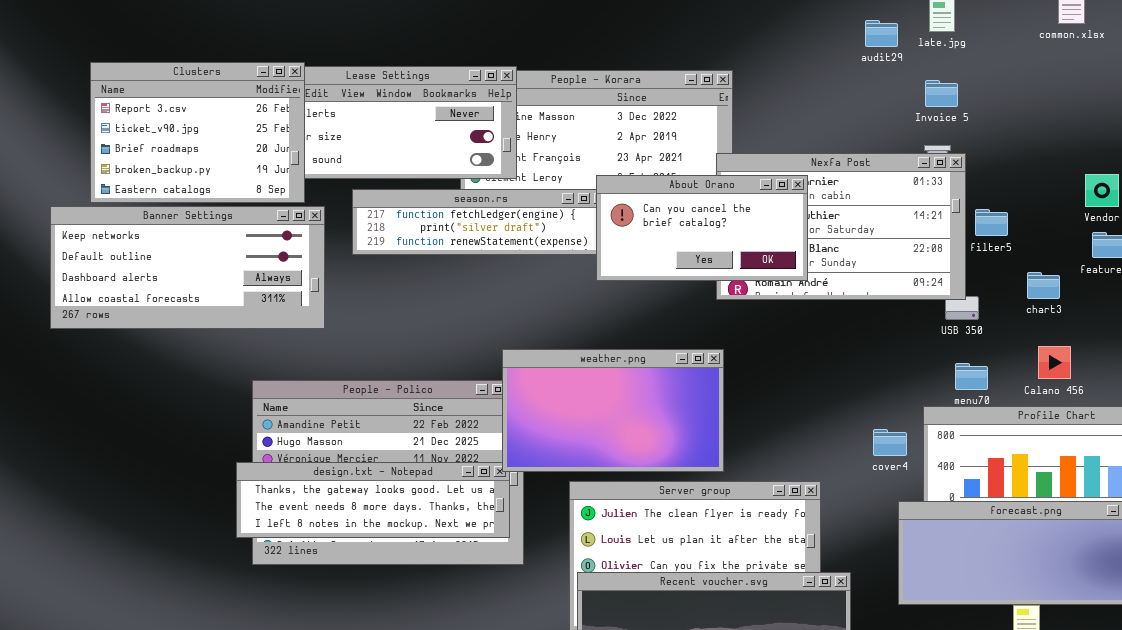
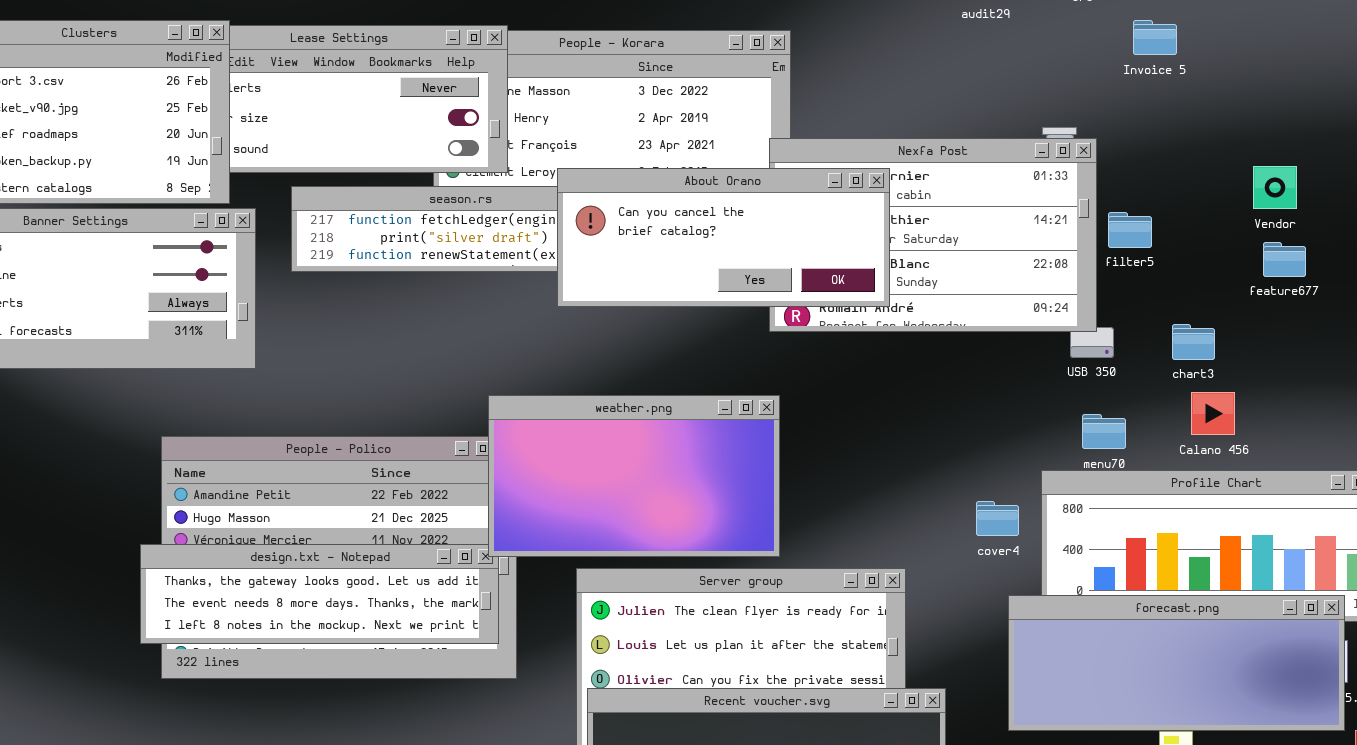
Invoice 5: [925,80,958,107] -> [1133,20,1177,55], moved
About Orano: [596,175,808,281] -> [557,168,890,307], resized
chart3: [1027,272,1060,299] -> [1172,324,1215,360], moved

